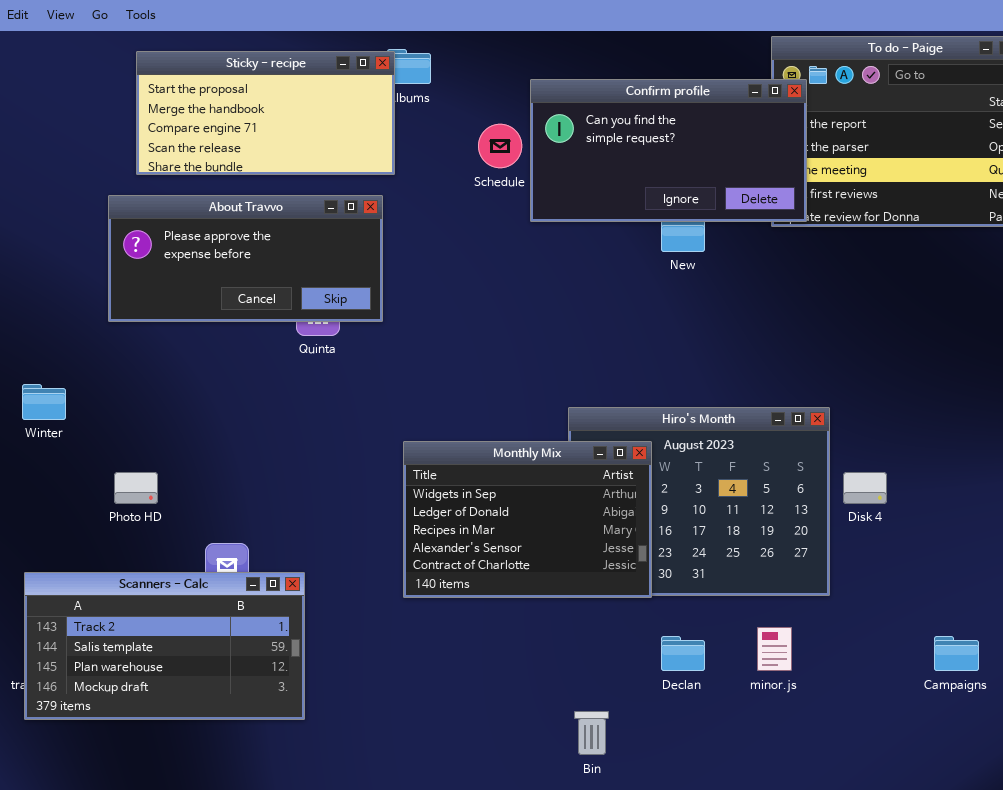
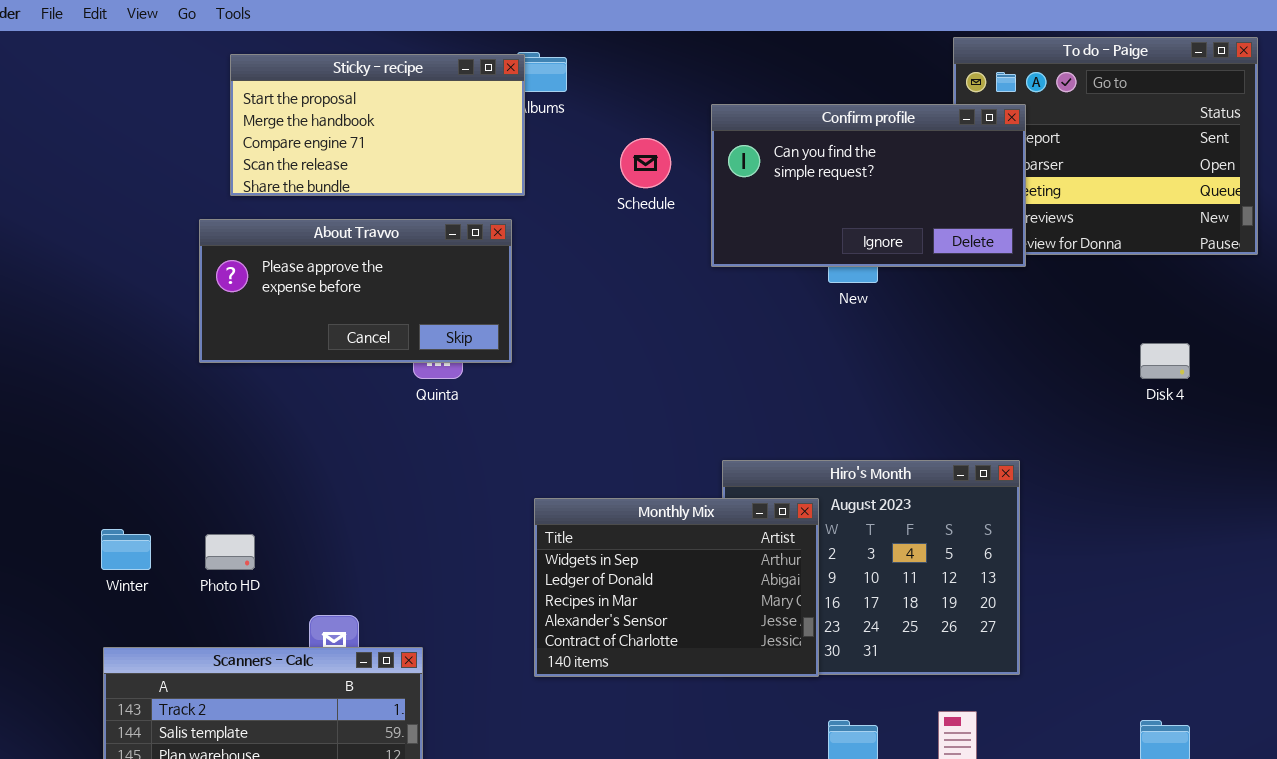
Confirm profile: [530,79,807,222] -> [711,104,1026,267], moved
Winter: [22,384,66,420] -> [101,529,151,570], moved
Disk 4: [843,472,887,504] -> [1140,343,1190,379], moved

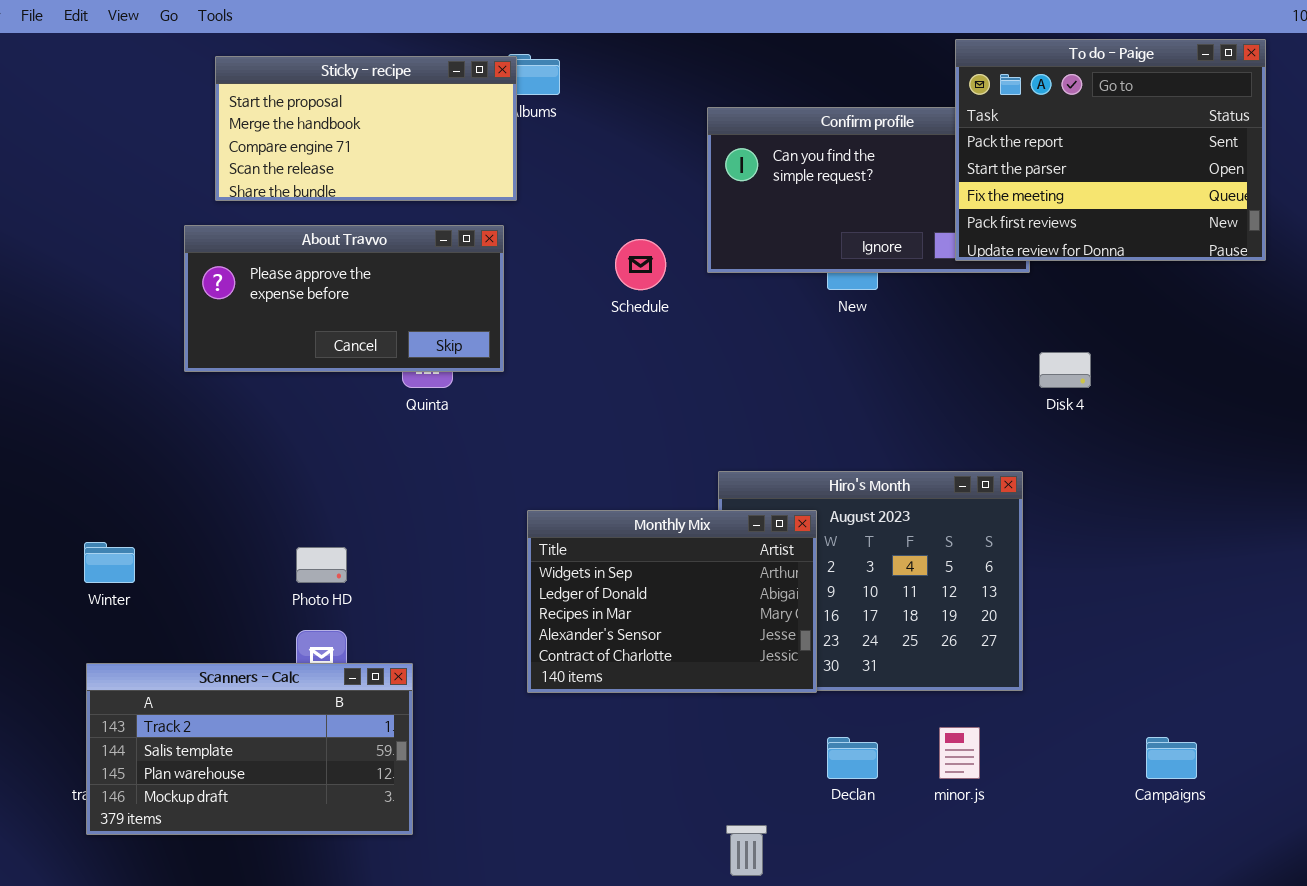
To do - Paige: [953,37,1258,255] -> [955,39,1266,261], raised
Schedule: [620,138,671,188] -> [615,239,666,290], moved
Disk 4: [1140,343,1190,379] -> [1039,352,1091,388], moved
Photo HD: [205,534,255,570] -> [296,547,347,583], moved

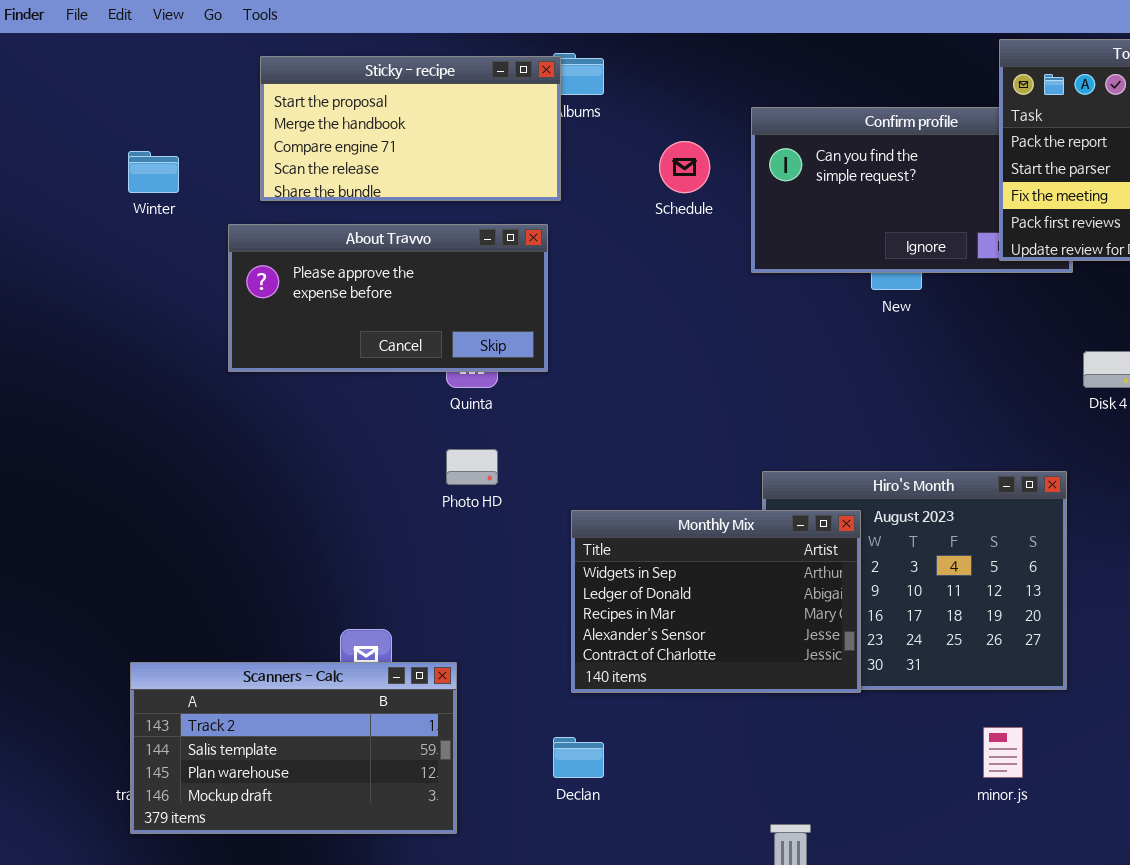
Schedule: [615,239,666,290] -> [659,141,710,193], moved
Winter: [84,542,135,583] -> [128,151,179,193], moved
Photo HD: [296,547,347,583] -> [446,449,498,485], moved
Declan: [827,737,878,779] -> [553,737,604,778], moved

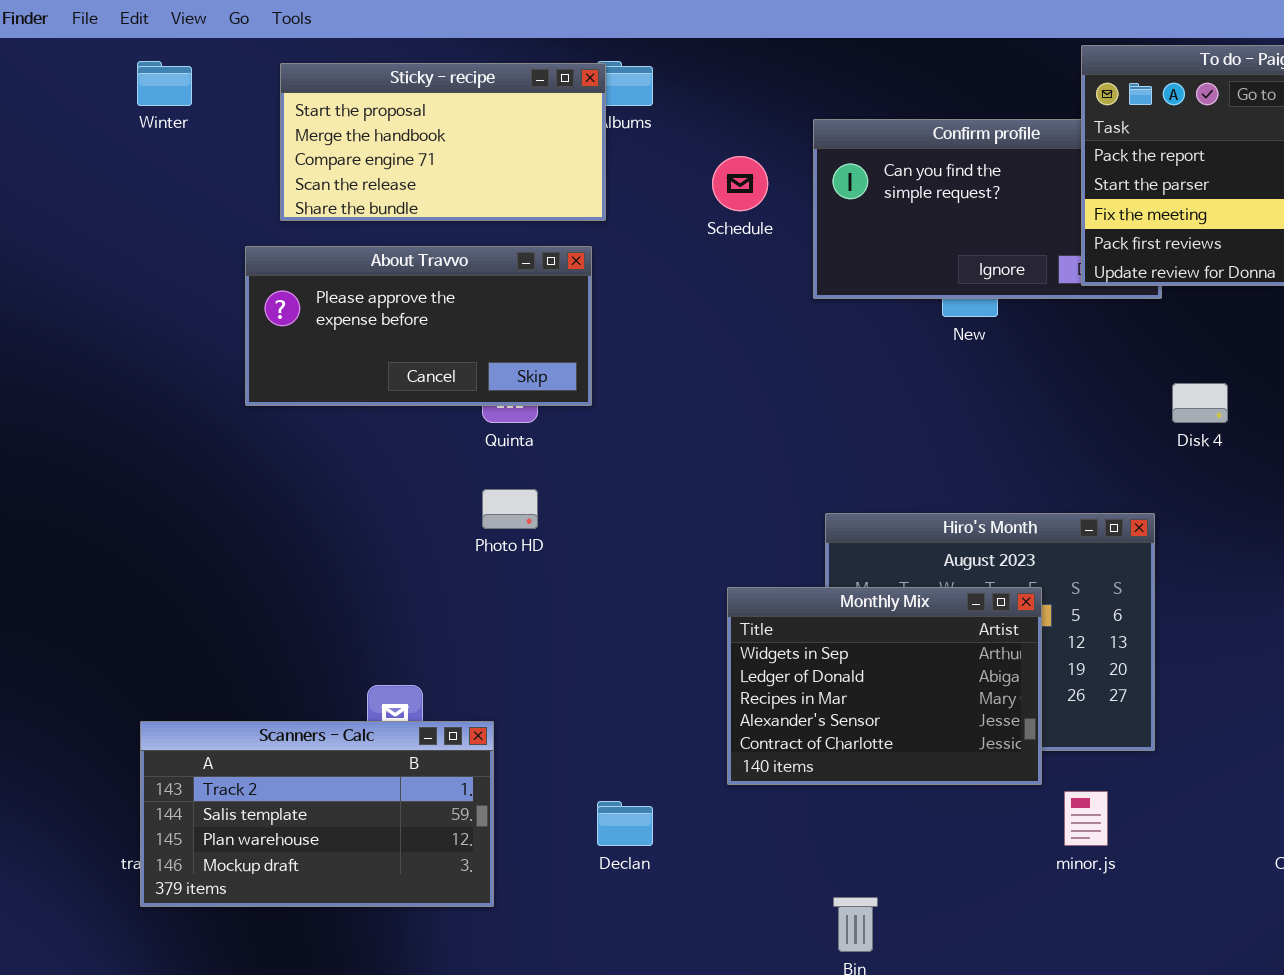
Winter: [128,151,179,193] -> [137,61,192,106], moved
Monthly Mix: [571,510,861,693] -> [727,587,1042,785], moved

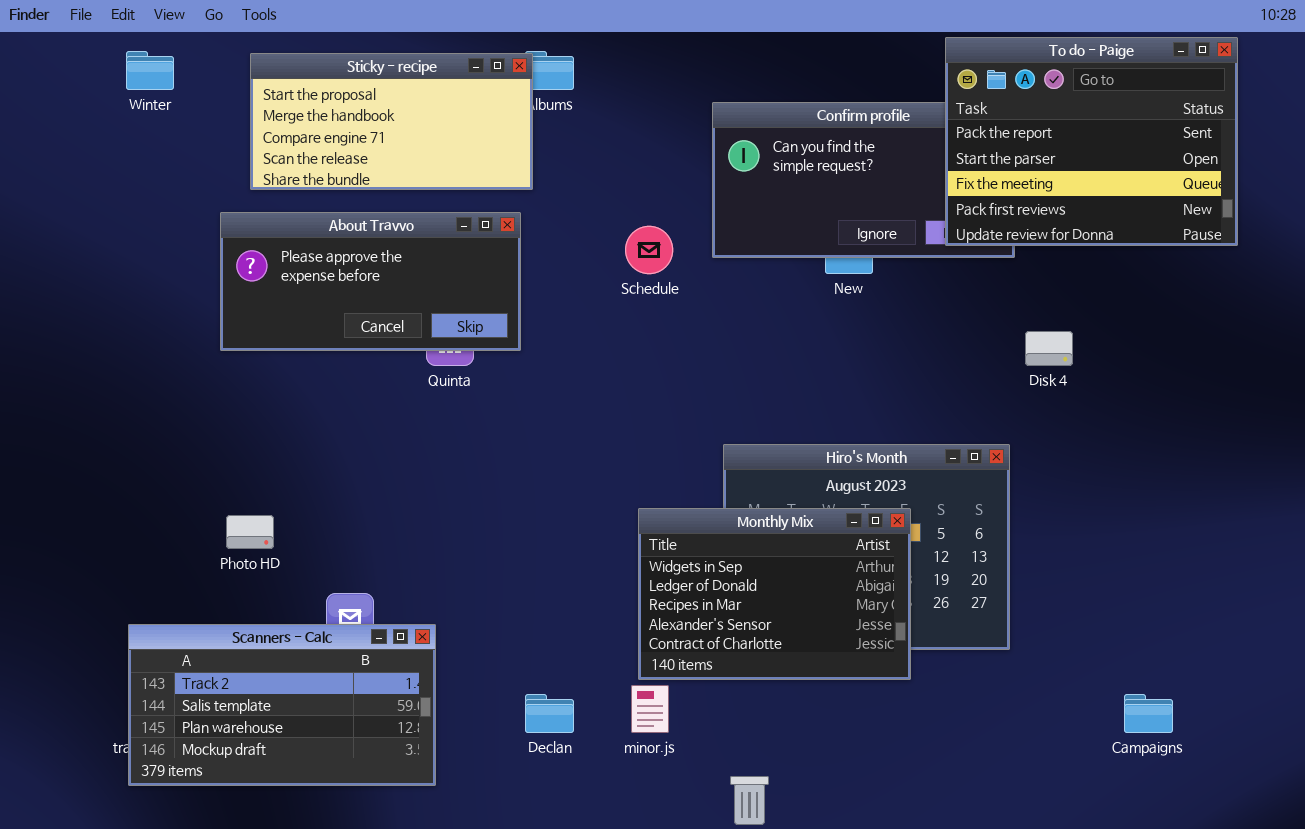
Schedule: [712,156,768,211] -> [625,226,673,274], moved
Photo HD: [482,489,538,529] -> [226,515,274,549], moved
minor.js: [1064,791,1108,846] -> [631,685,669,733], moved

